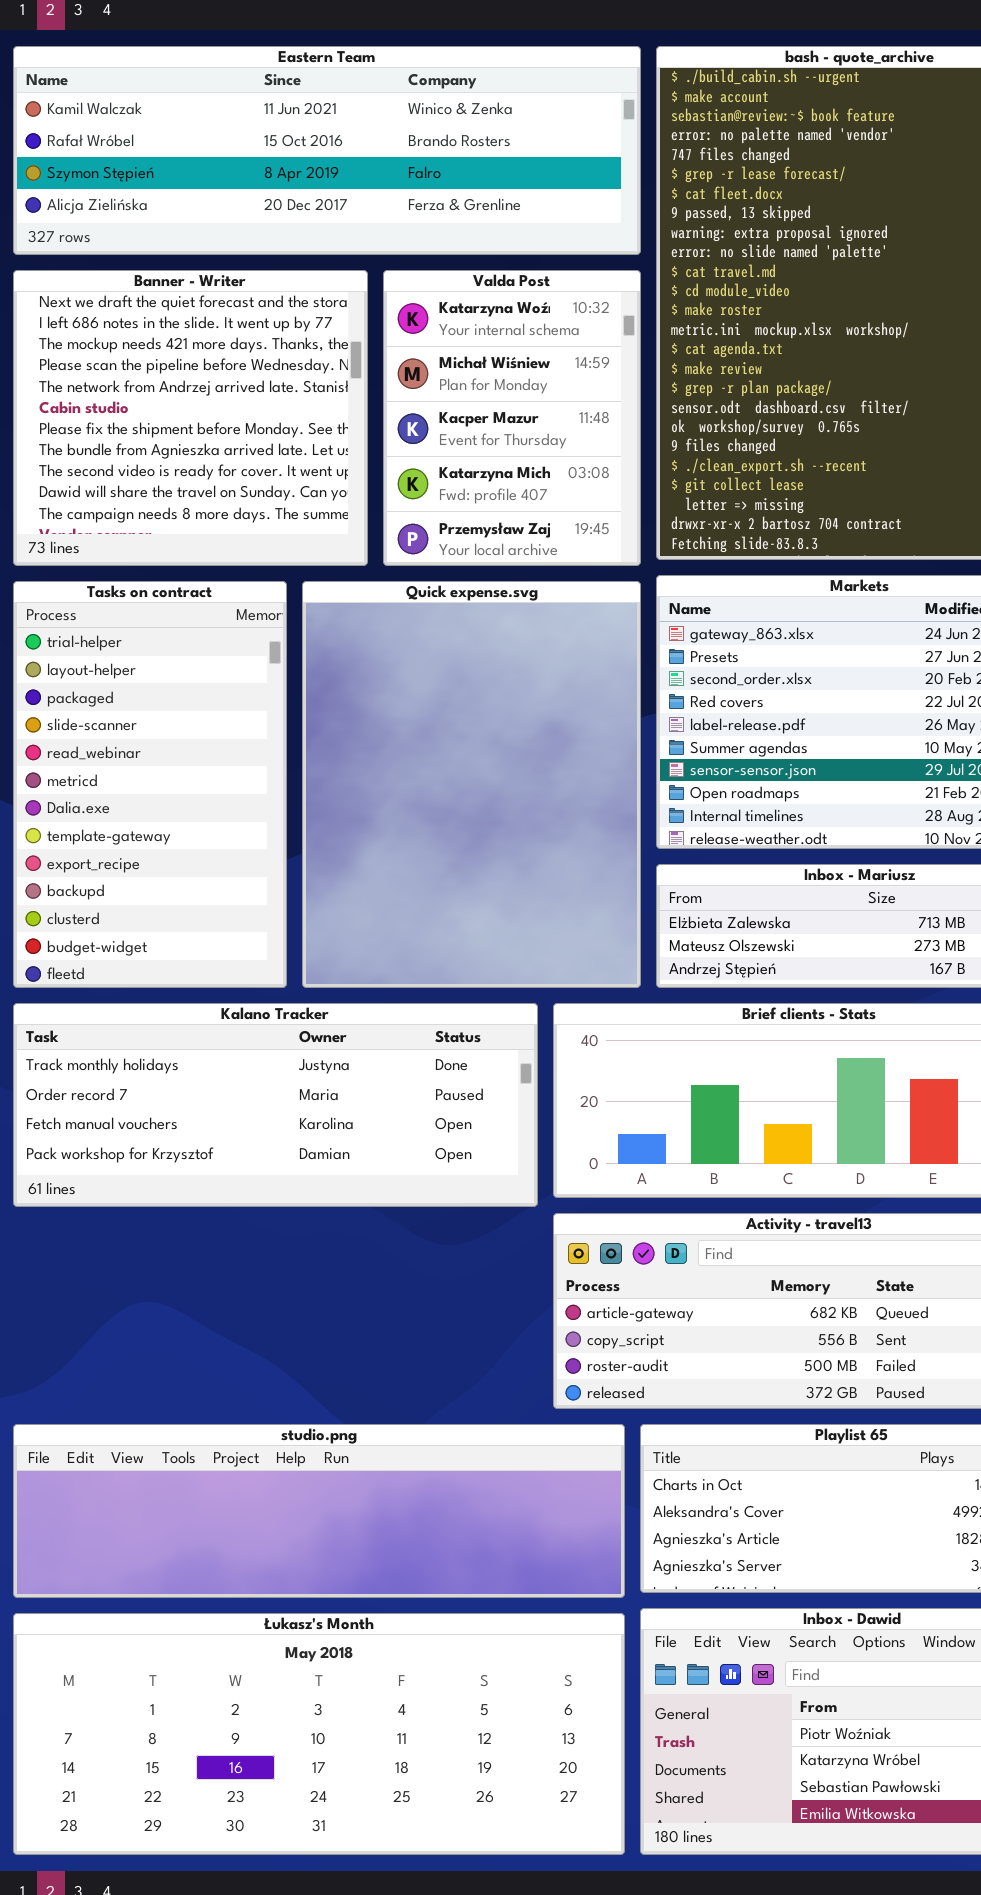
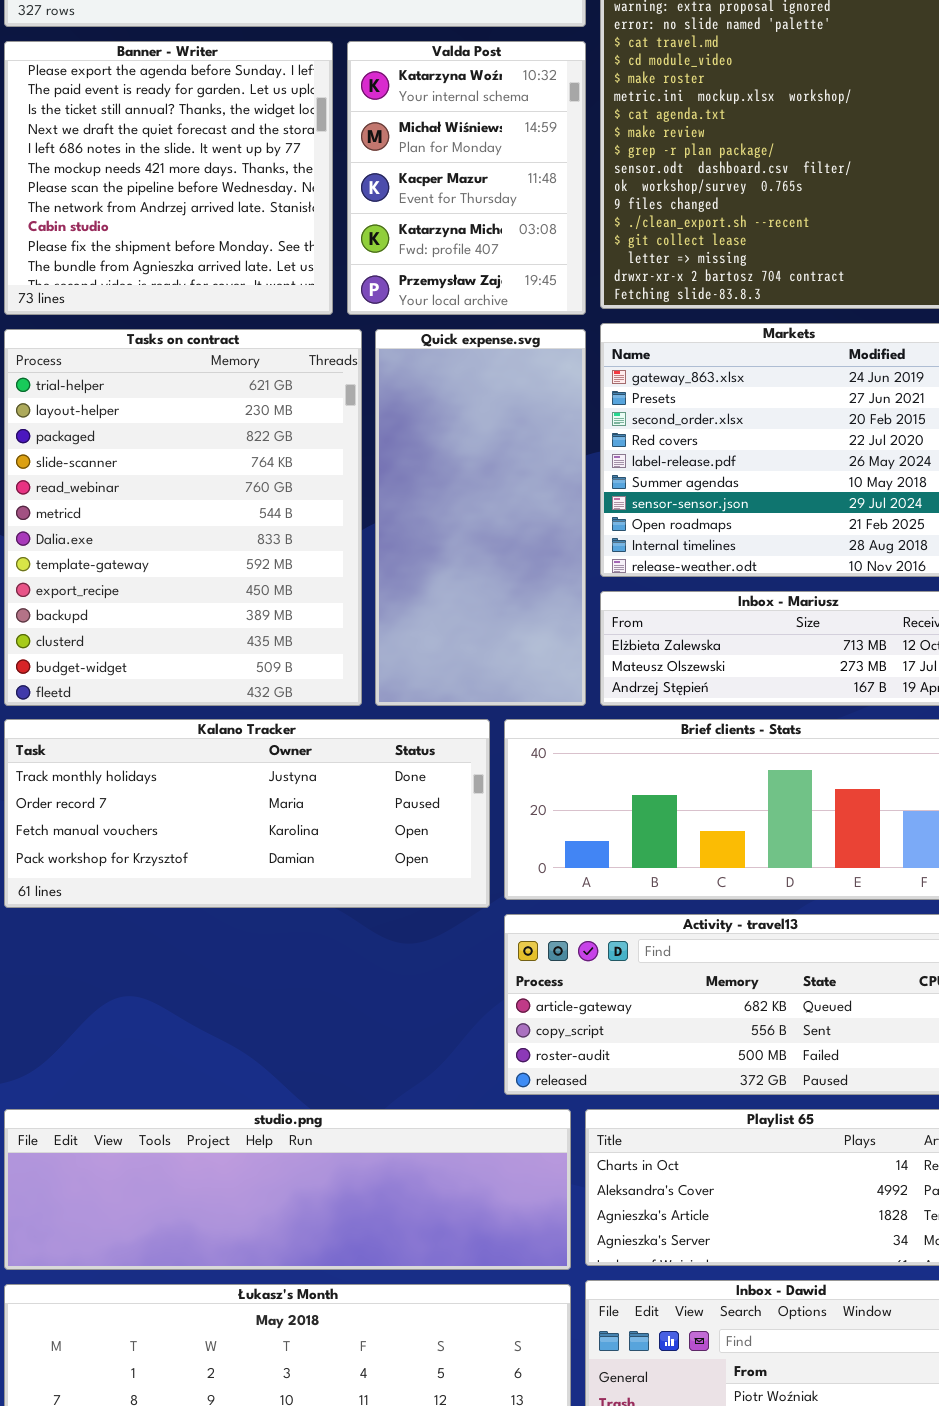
Banner - Writer: [13,270,368,566] -> [4,41,333,315], scrolled up 3 rows
Tasks on contract: [13,581,287,988] -> [4,329,362,706], resized
Quick expense.svg: [302,581,641,988] -> [375,329,586,706], resized

